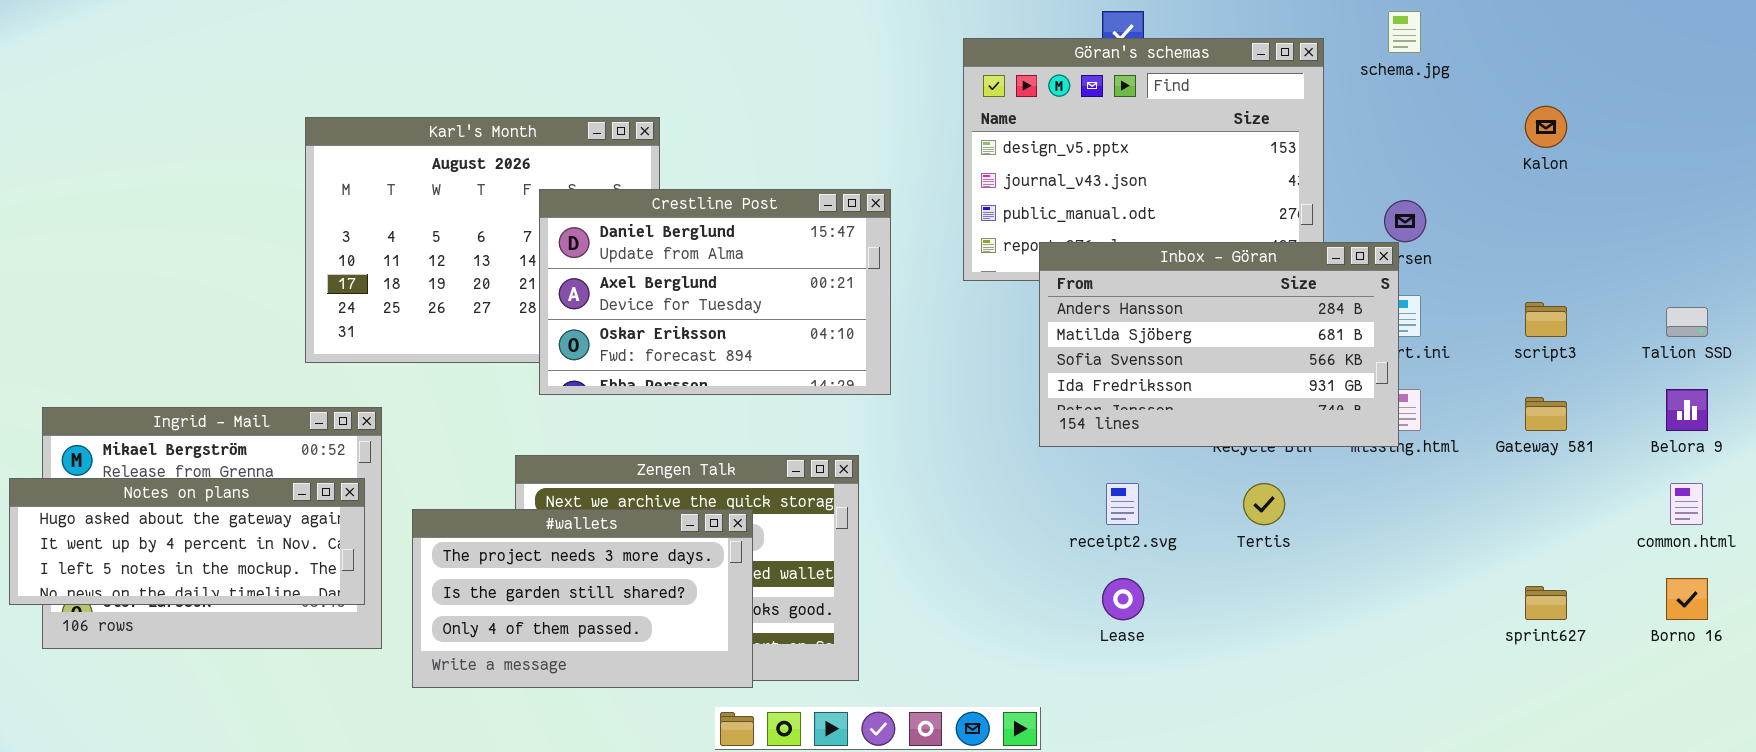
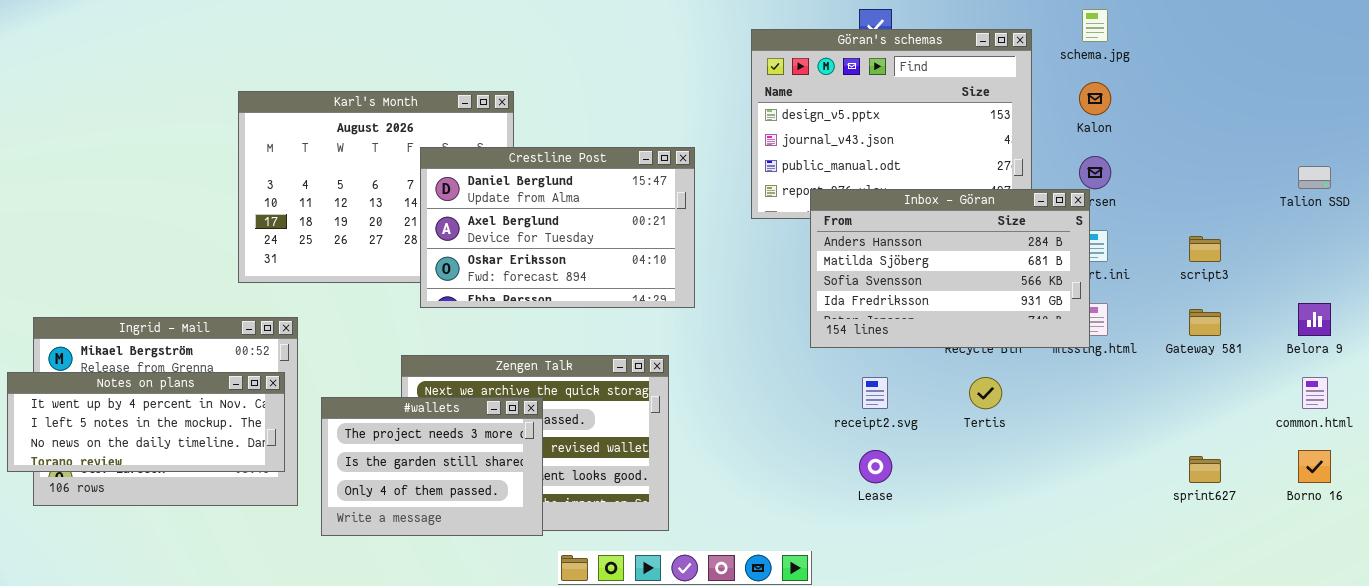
Kalon: [1525,106,1567,148] -> [1079,82,1111,115], moved
Talion SSD: [1666,307,1708,337] -> [1298,166,1331,189], moved
Notes on plans: [9,478,365,605] -> [7,372,285,472], scrolled down 1 row
#wallets: [412,509,753,688] -> [321,397,543,536], resized

